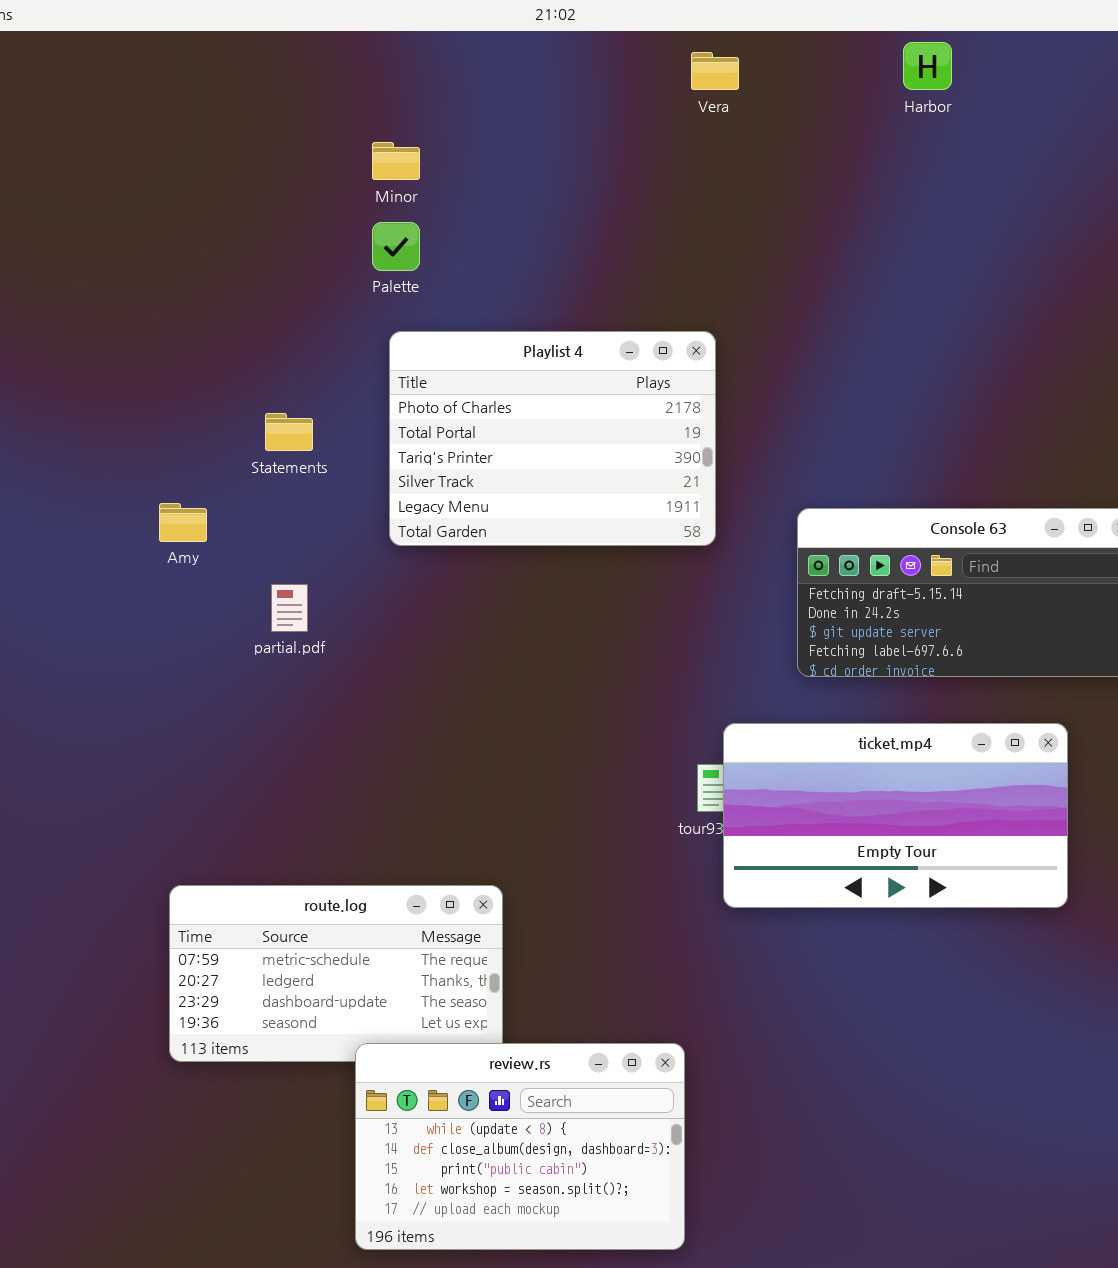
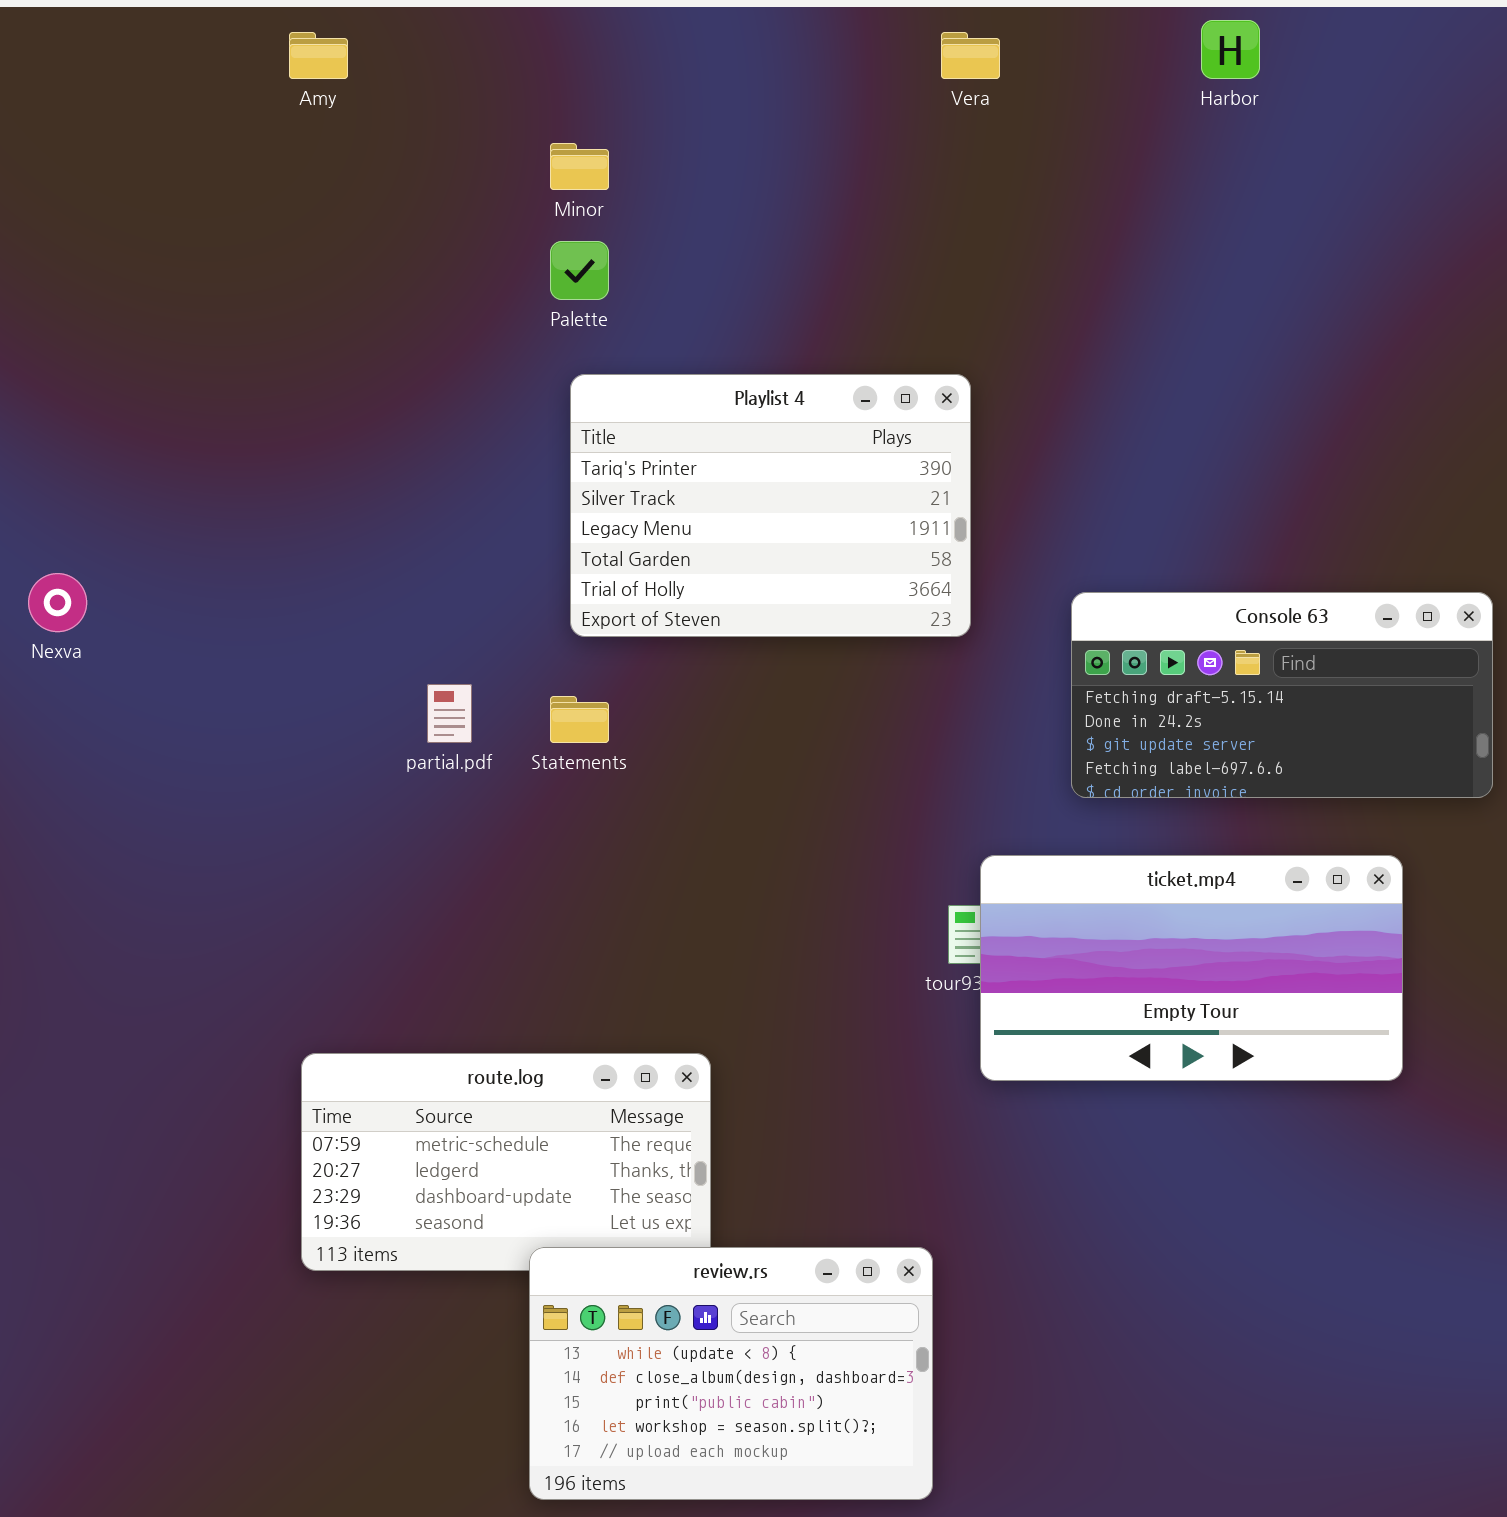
Playlist 4: [389,331,716,546] -> [570,374,971,637], scrolled down 2 rows
Statements: [265,413,313,451] -> [550,696,609,743], moved
Amy: [159,503,207,542] -> [289,32,348,79], moved

